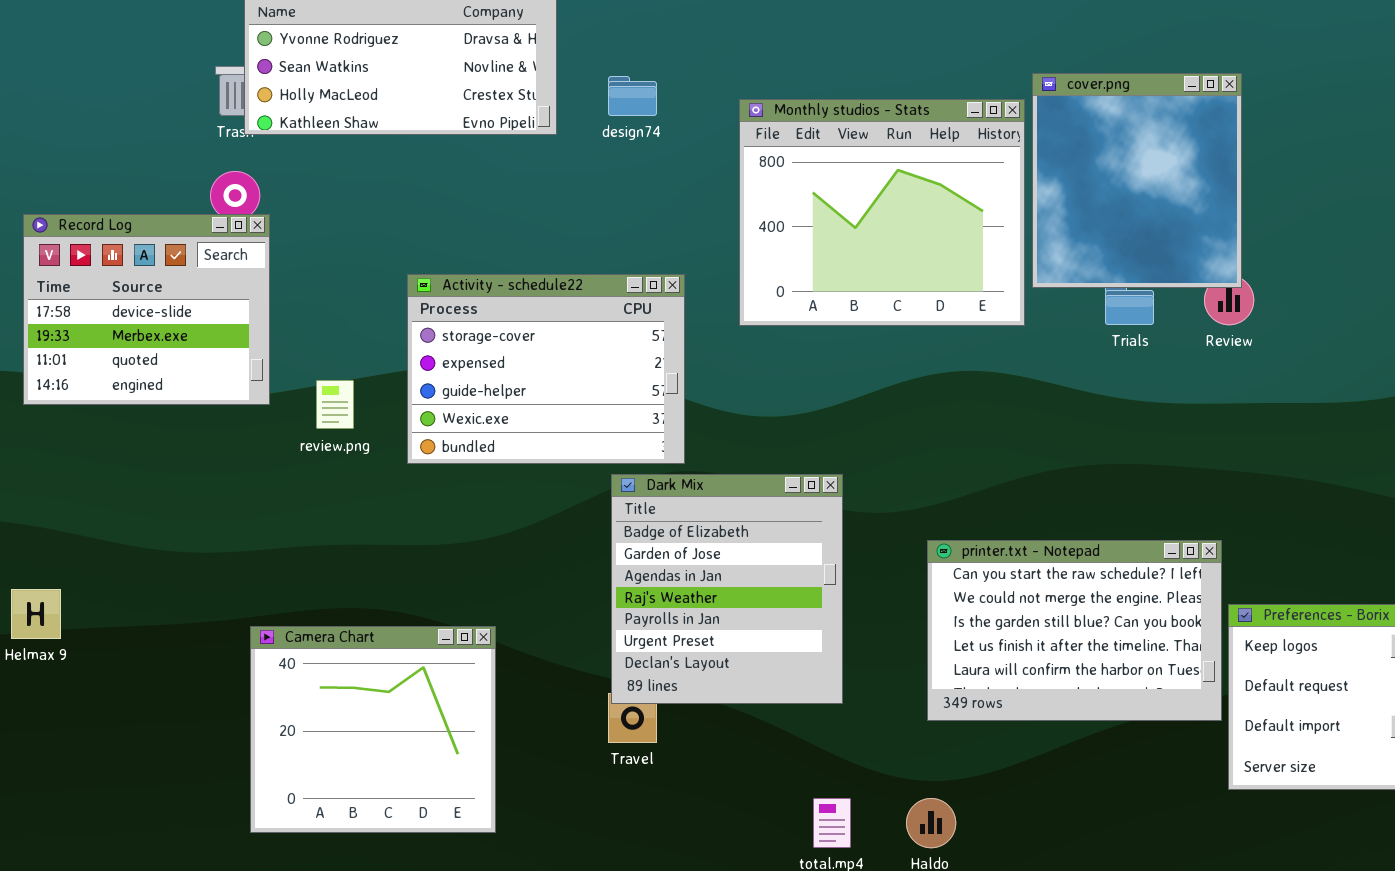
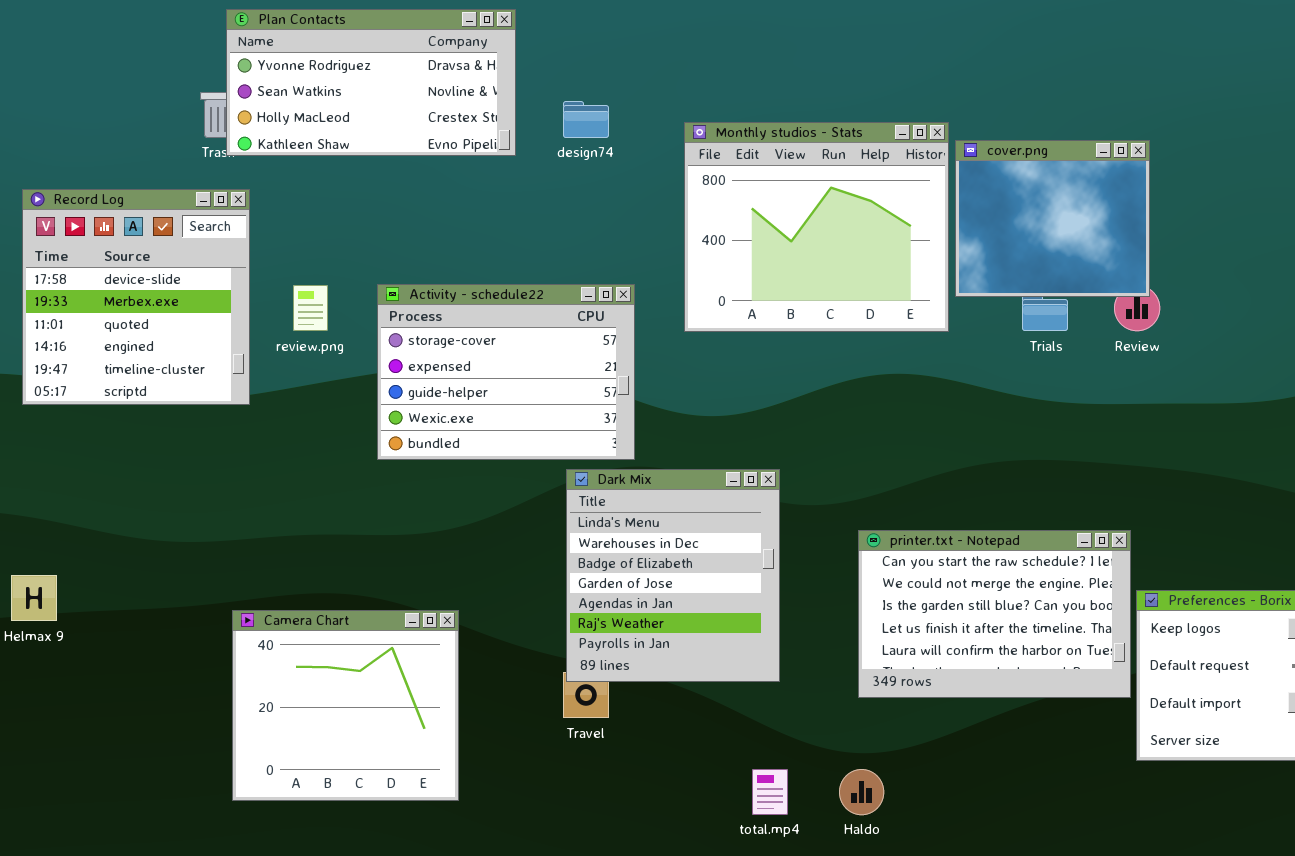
cover.png: [1032,73,1242,288] -> [955,140,1150,297], resized
Record Log: [23,214,270,405] -> [22,189,250,405], resized
review.png: [316,380,354,429] -> [293,285,328,331], moved
Dark Mix: [611,474,843,704] -> [566,469,780,682], scrolled up 2 rows

